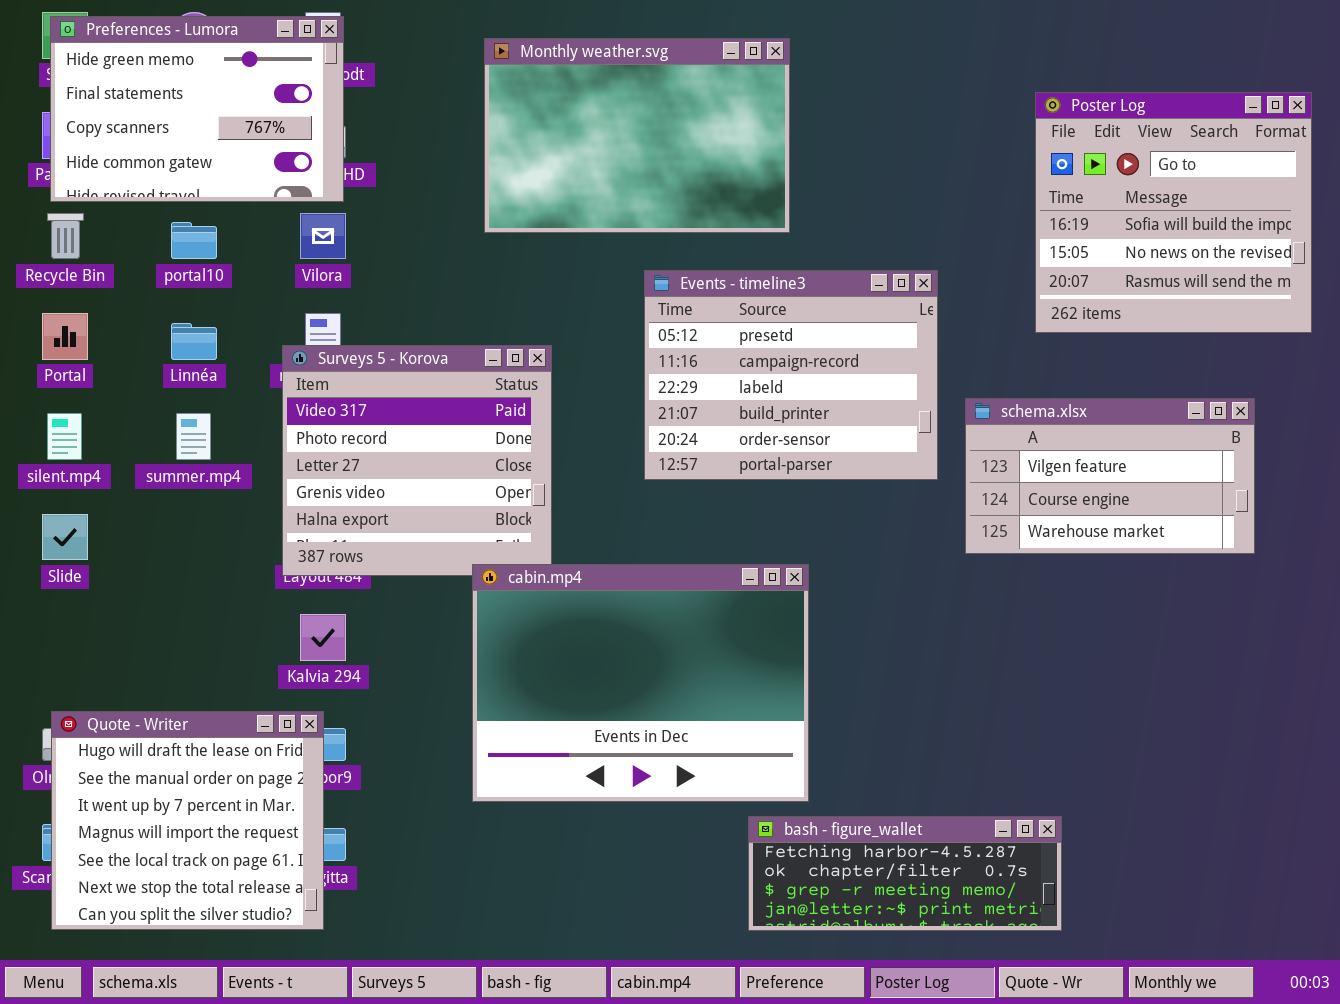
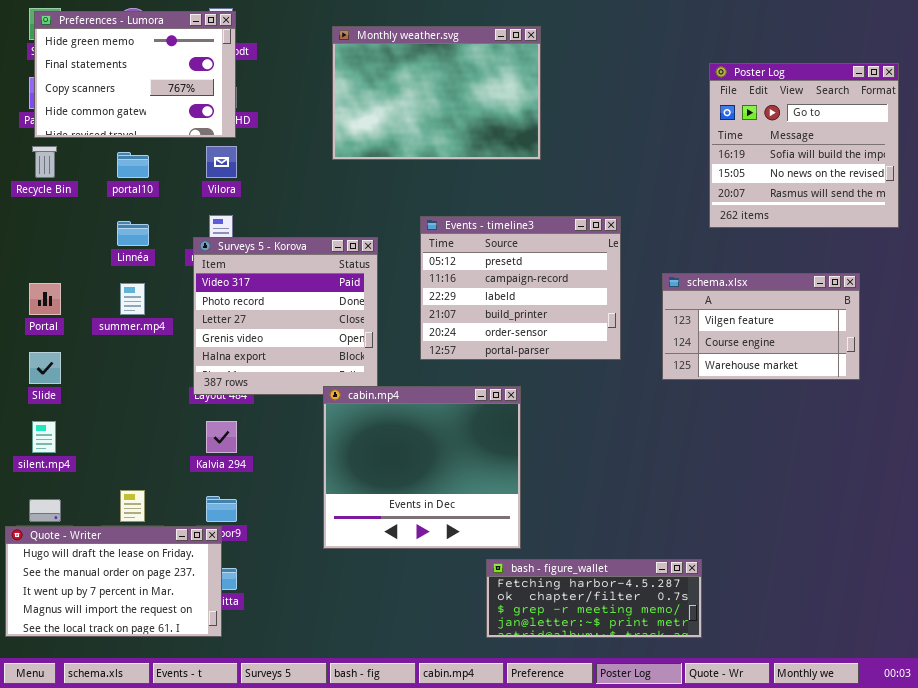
Events - timeline3: [644,270,938,480] -> [420,216,621,360], moved
Portal: [42,313,88,360] -> [29,283,61,315], moved
silent.mp4: [47,413,82,460] -> [32,421,56,453], moved
cabin.mp4: [472,564,809,802] -> [323,386,521,549], resized
Quote - Writer: [51,711,324,930] -> [5,526,222,637], resized
bash - figure_wallet: [748,816,1062,931] -> [486,559,702,638], moved

